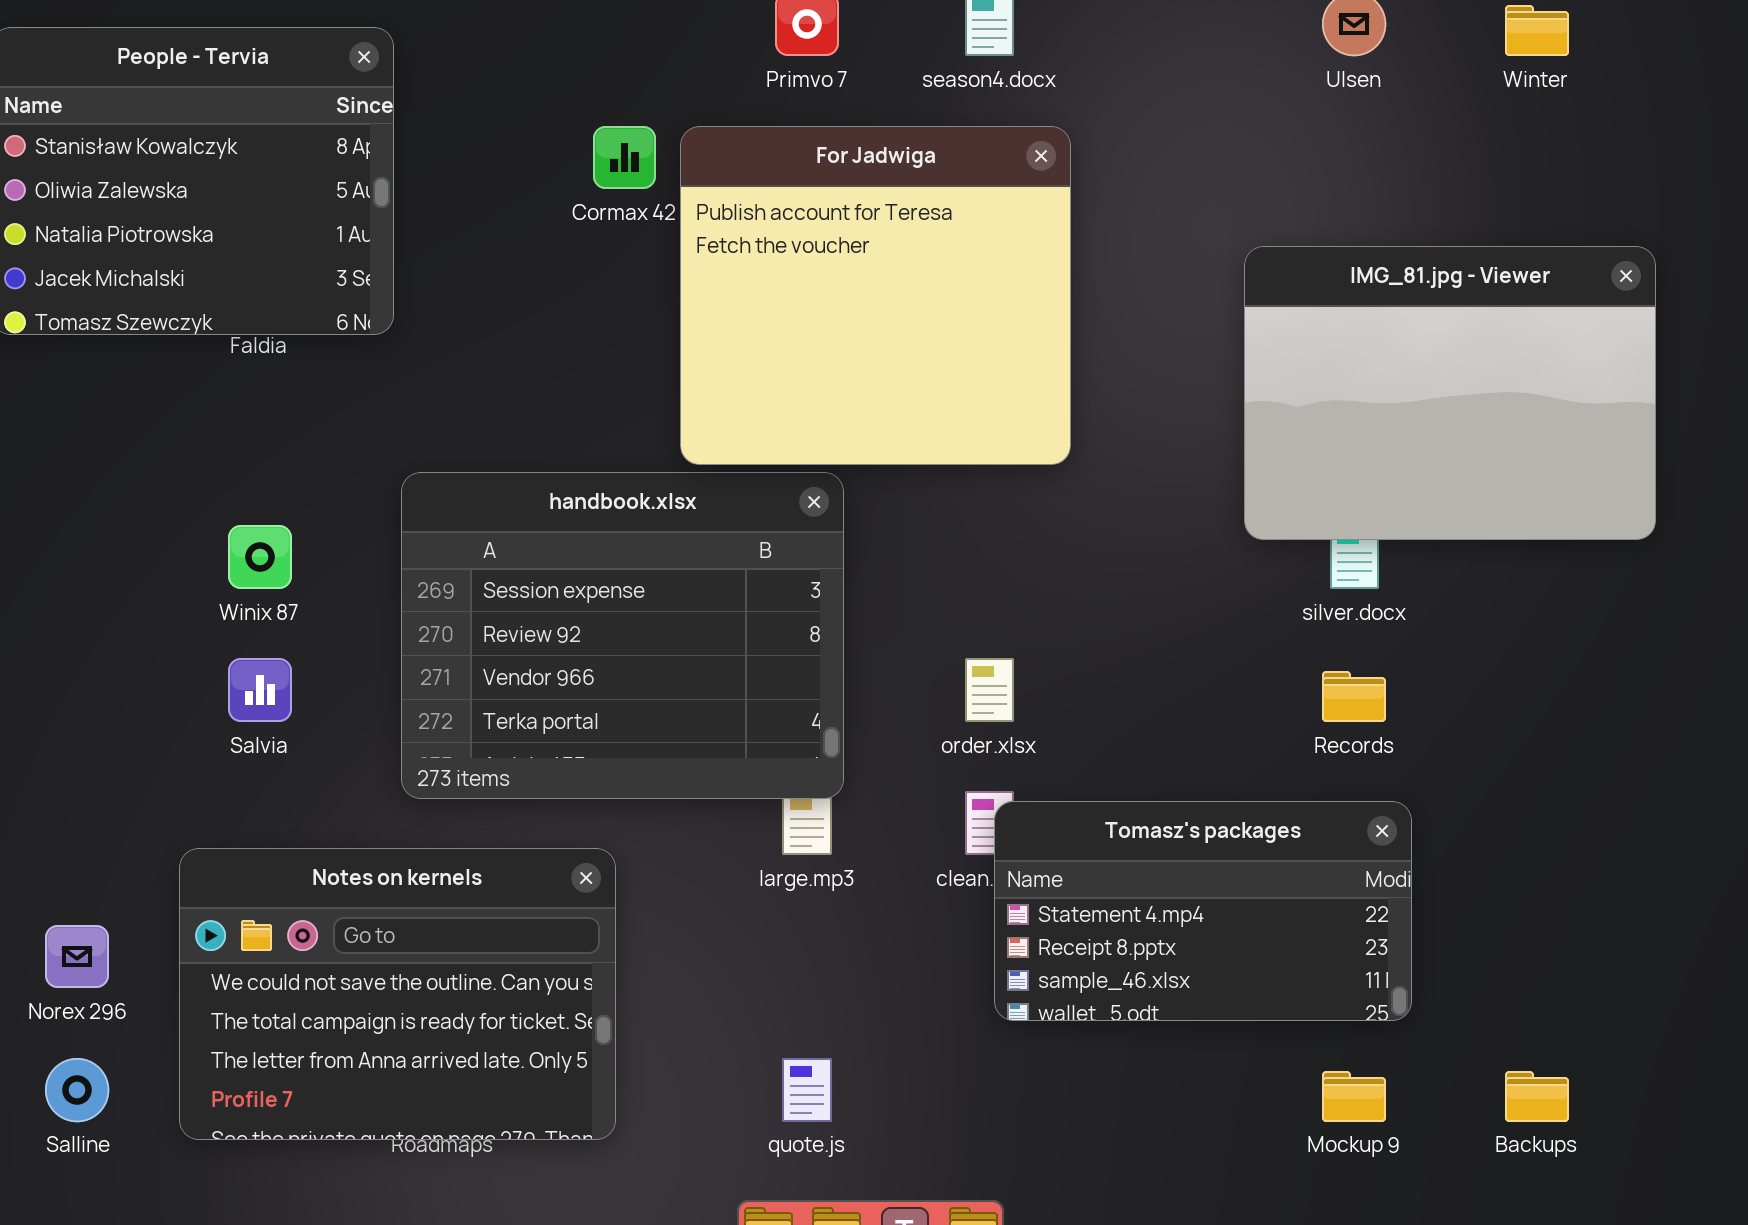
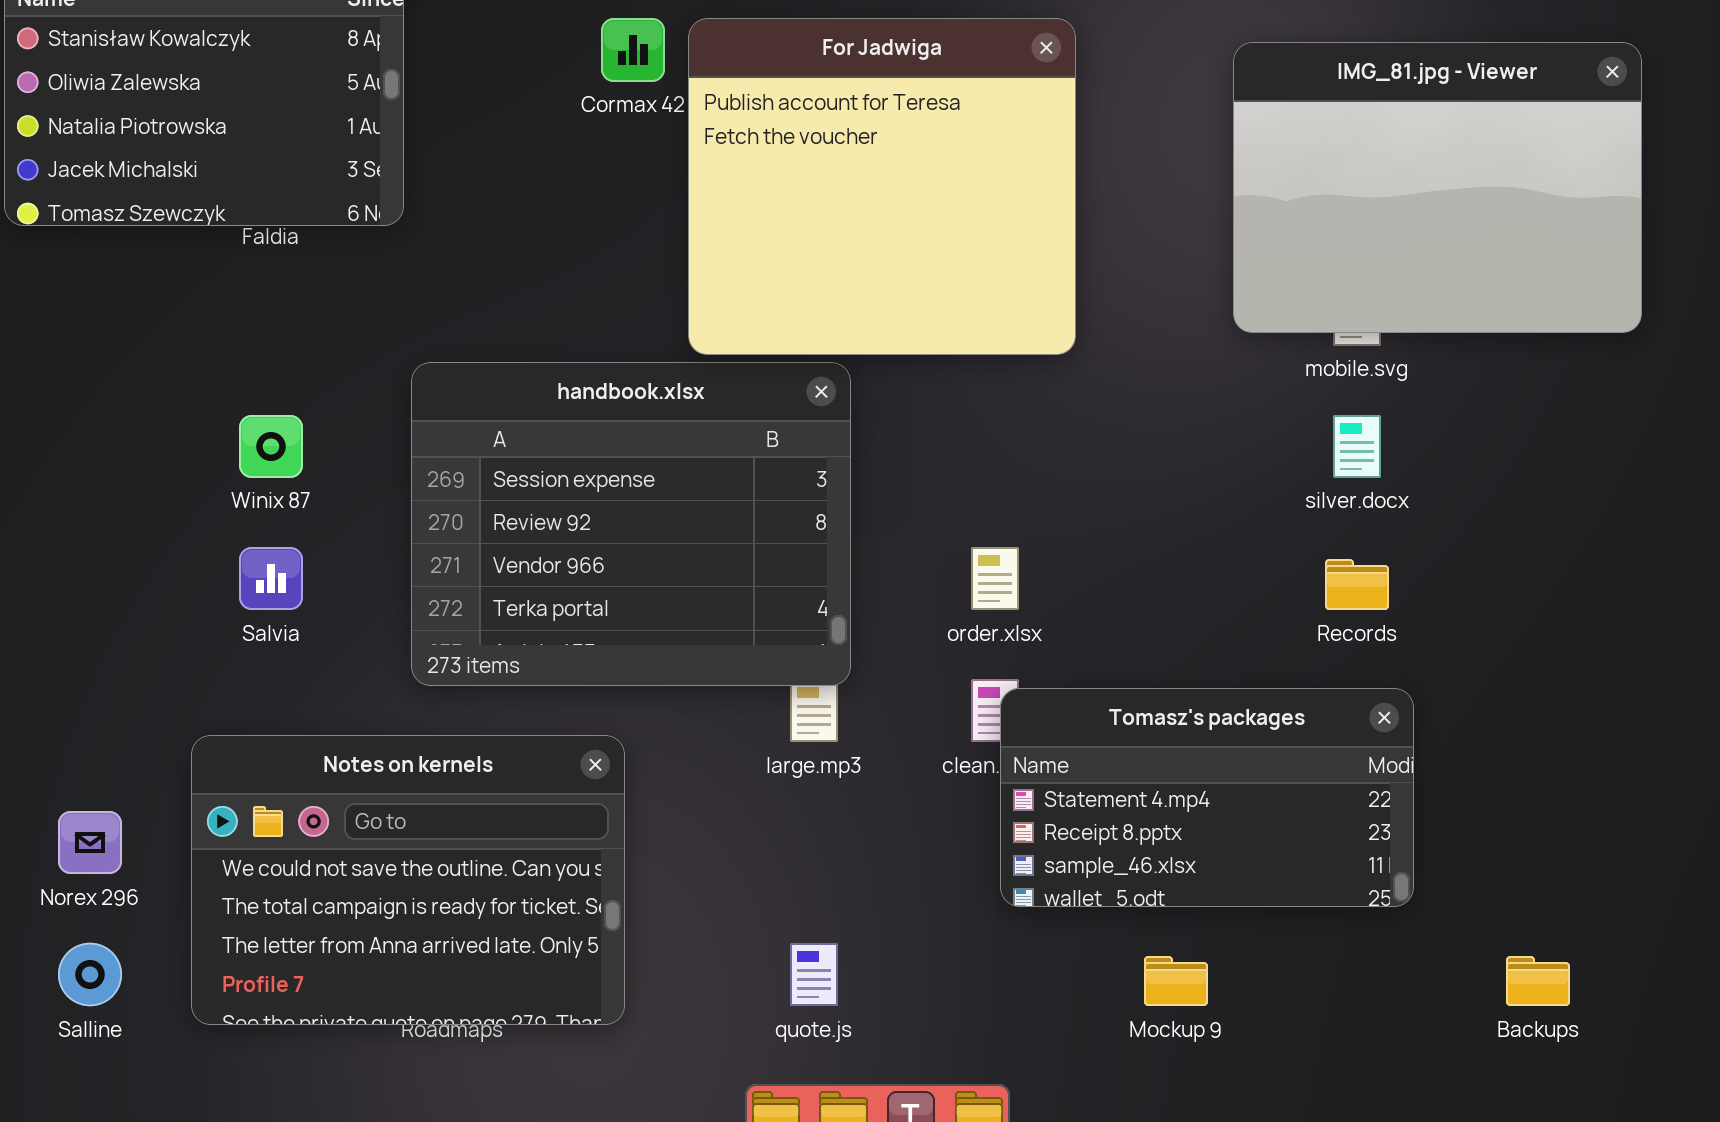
IMG_81.jpg - Viewer: [1244,246,1656,540] -> [1233,42,1642,333], moved
Mockup 9: [1322,1071,1386,1122] -> [1144,956,1208,1006], moved

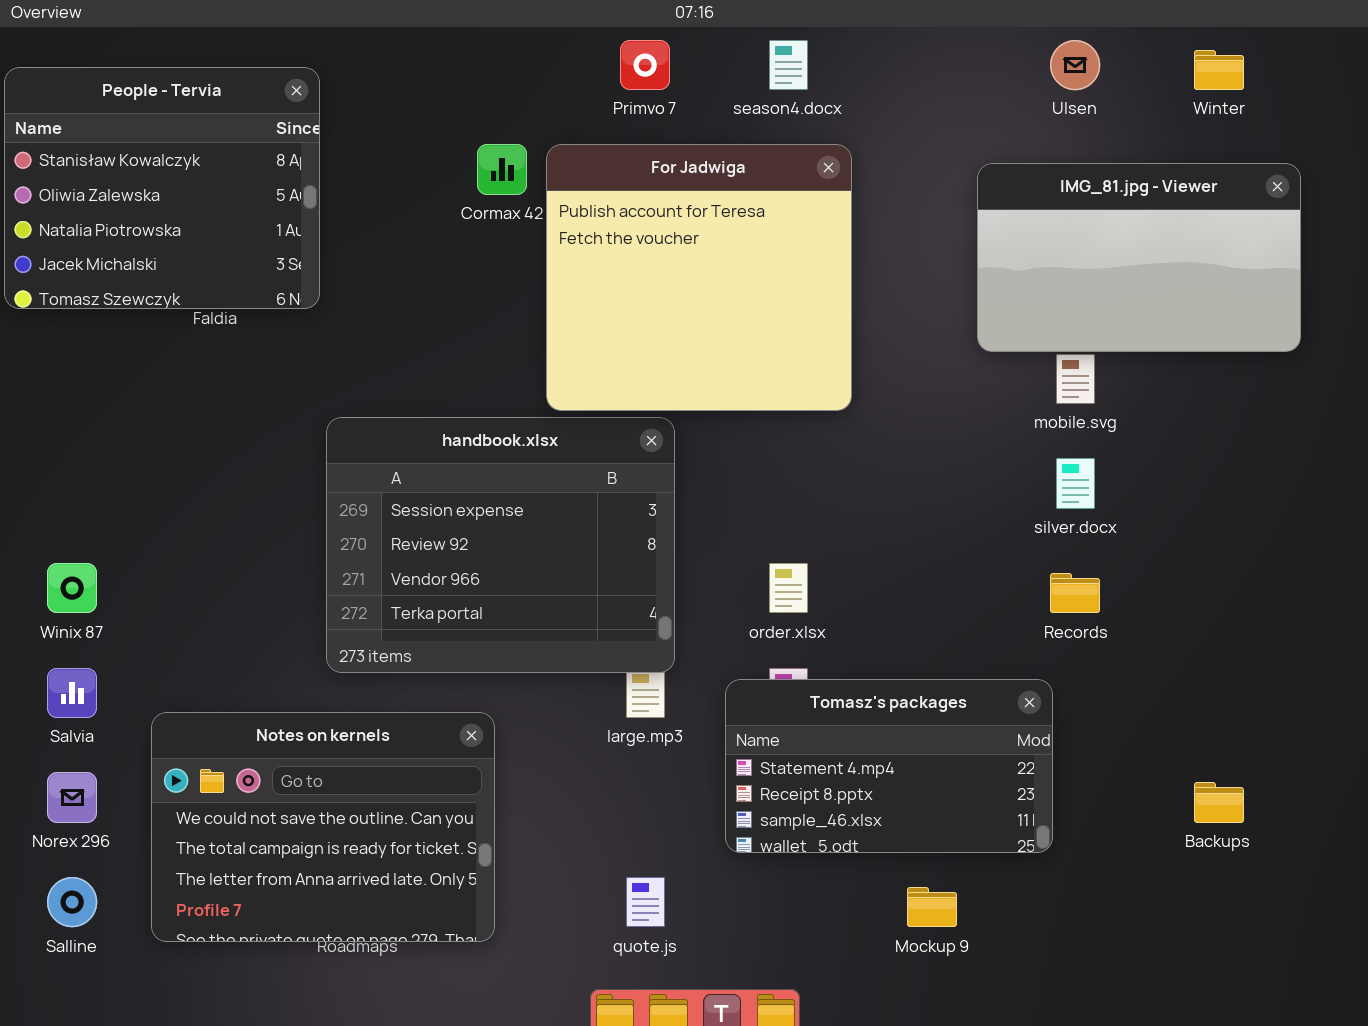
IMG_81.jpg - Viewer: [1233,42,1642,333] -> [977,163,1301,352], resized
Winix 87: [239,415,303,478] -> [47,563,97,613], moved
Salvia: [239,547,303,610] -> [47,668,97,718], moved
Tomasz's packages: [1000,688,1414,907] -> [725,679,1053,853], moved
Backups: [1506,956,1570,1006] -> [1194,782,1244,823], moved

